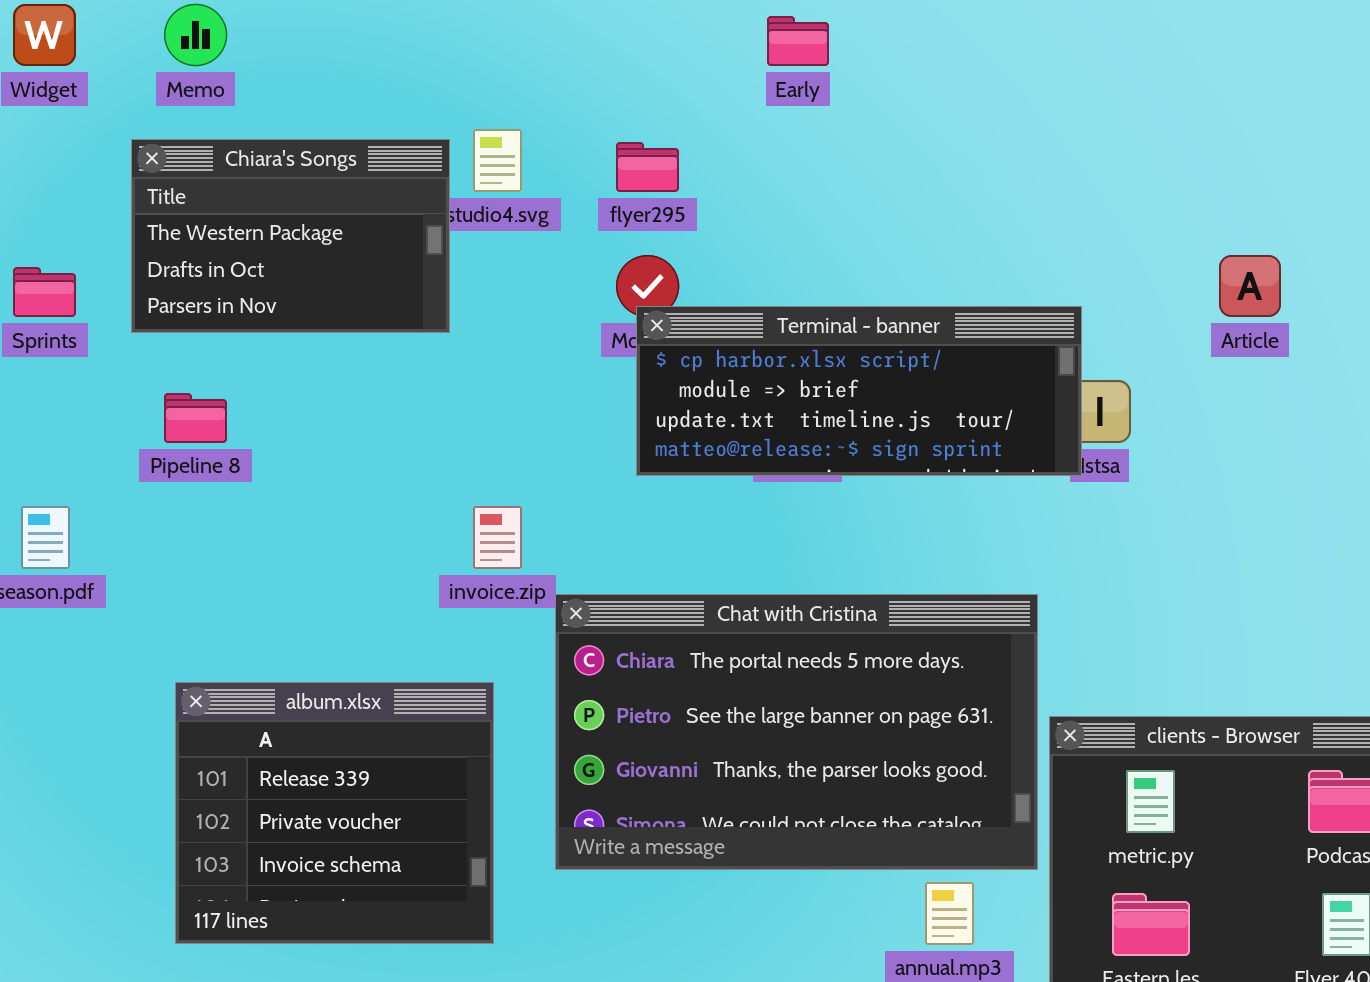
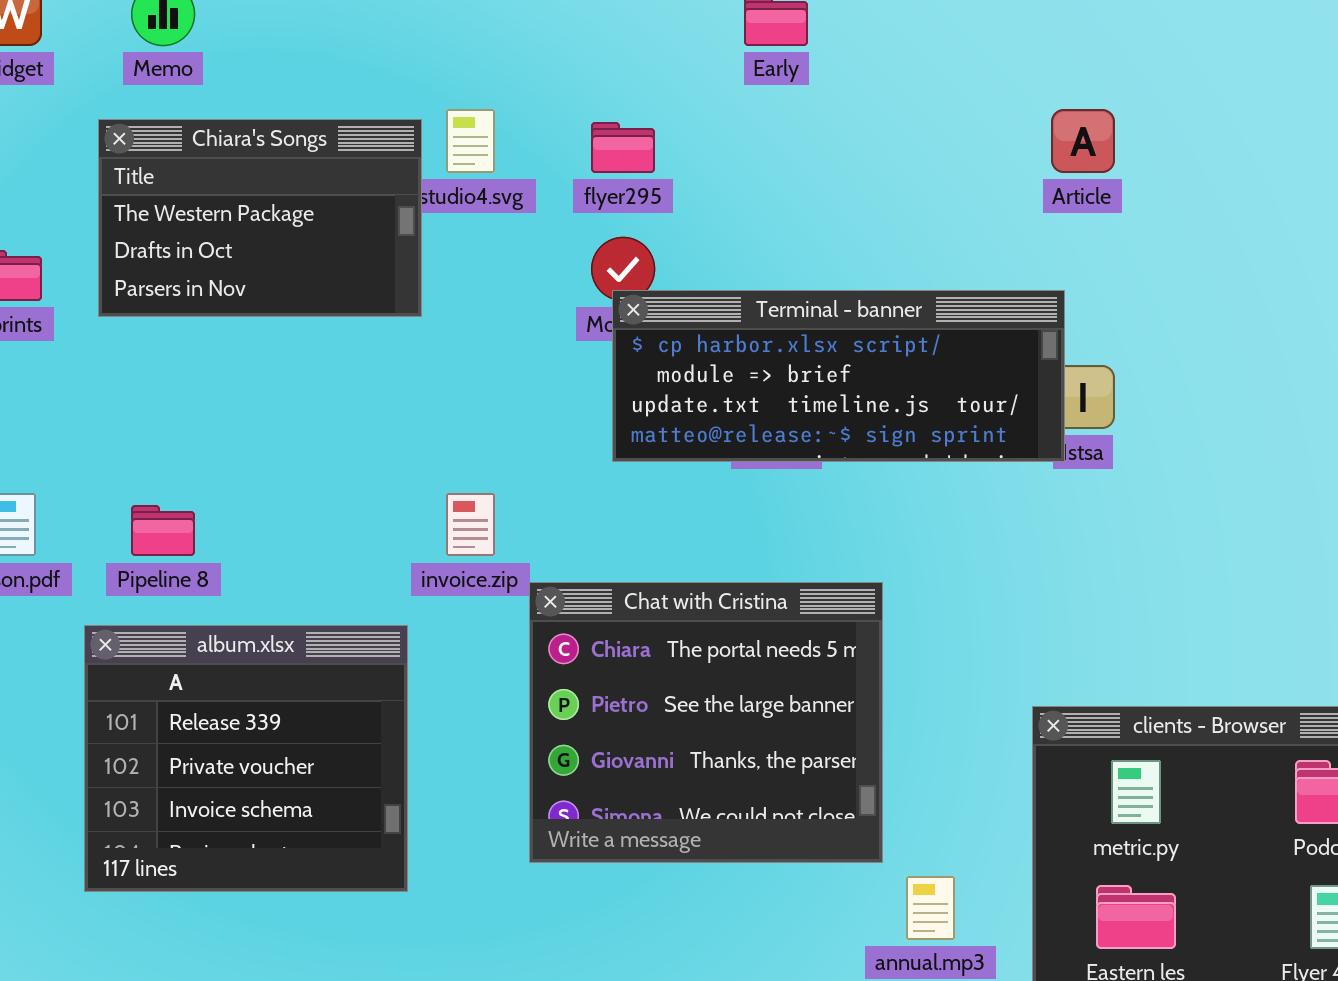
Article: [1219,255,1281,317] -> [1051,109,1115,173], moved
Pipeline 8: [164,393,227,443] -> [131,505,195,556], moved
Chat with Cristina: [555,594,1038,870] -> [529,582,883,863], resized
album.xlsx: [175,682,494,944] -> [84,625,408,892], moved

